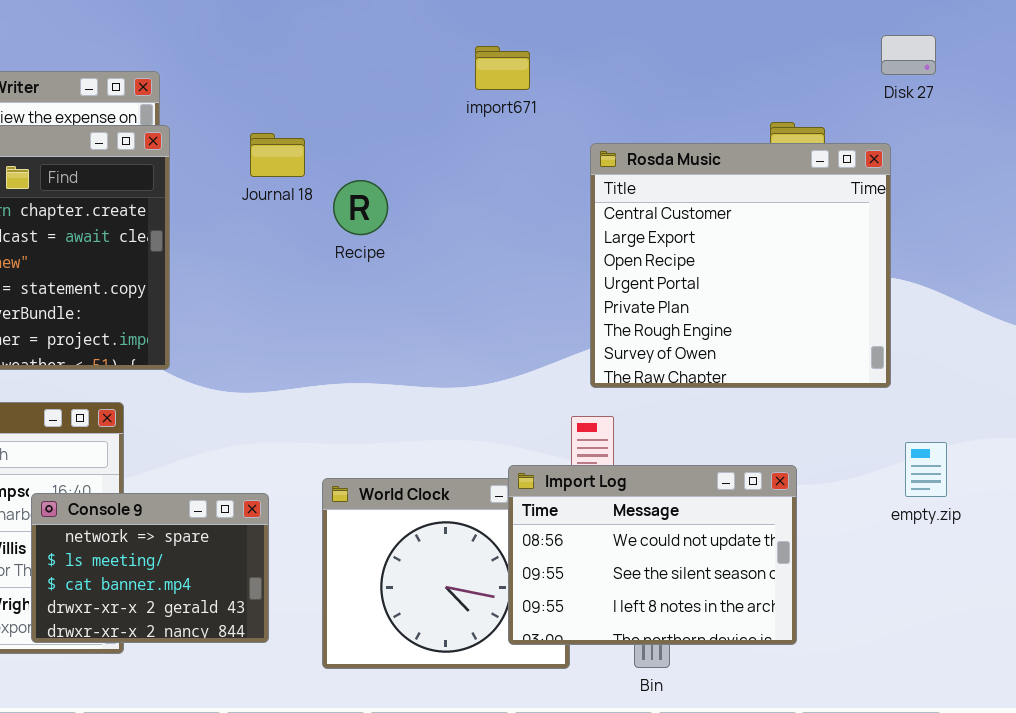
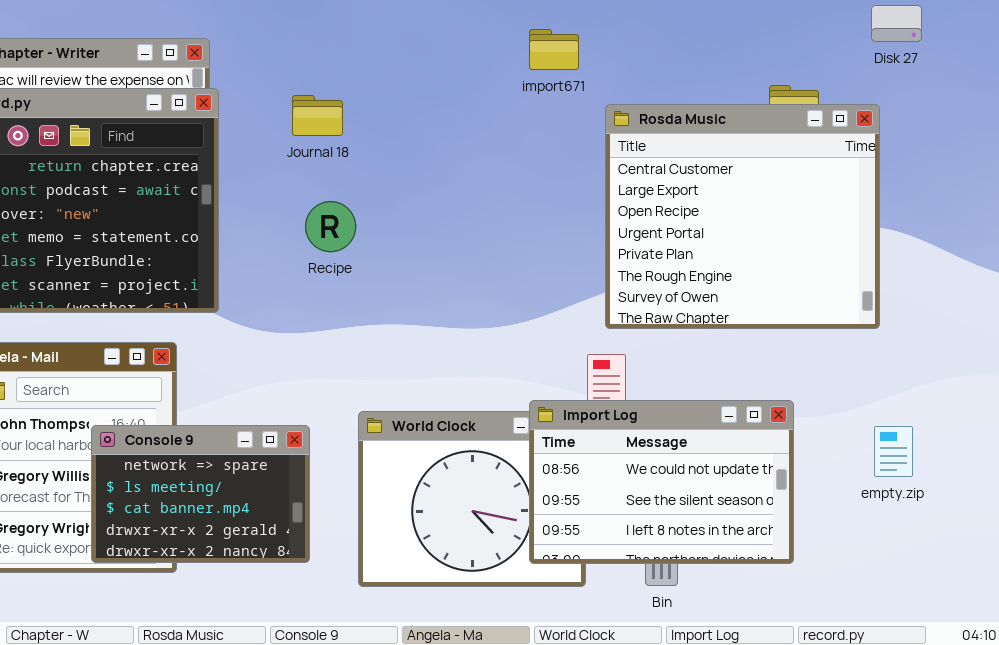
import671: [475,46,530,90] -> [529,29,579,70], moved
Recipe: [333,180,388,235] -> [305,201,356,252], moved
empty.zip: [905,442,947,497] -> [874,426,913,477], moved

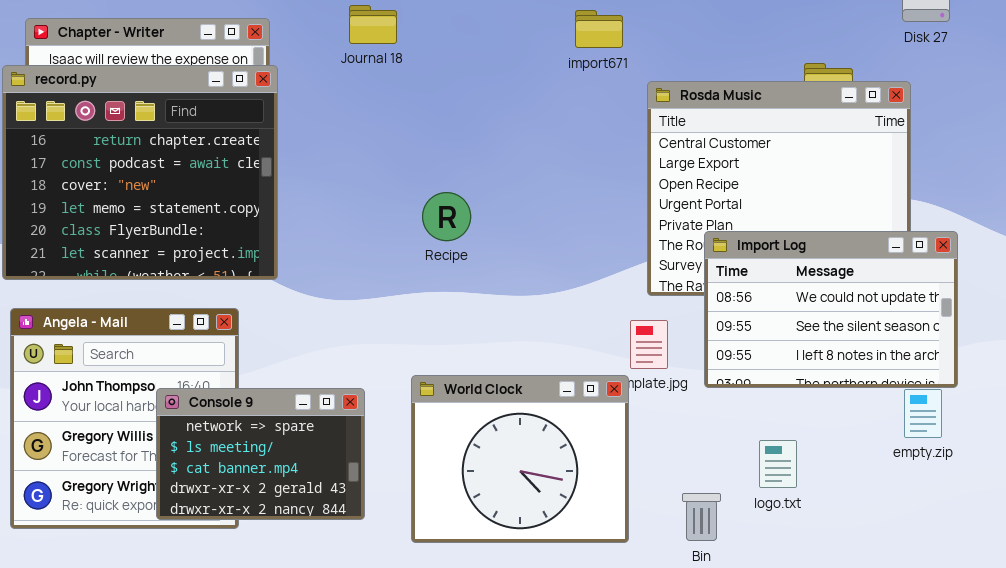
Journal 18: [292,95,343,136] -> [349,5,397,44], moved
Recipe: [305,201,356,252] -> [422,192,471,241], moved
Import Log: [529,400,794,564] -> [704,231,958,388], moved

